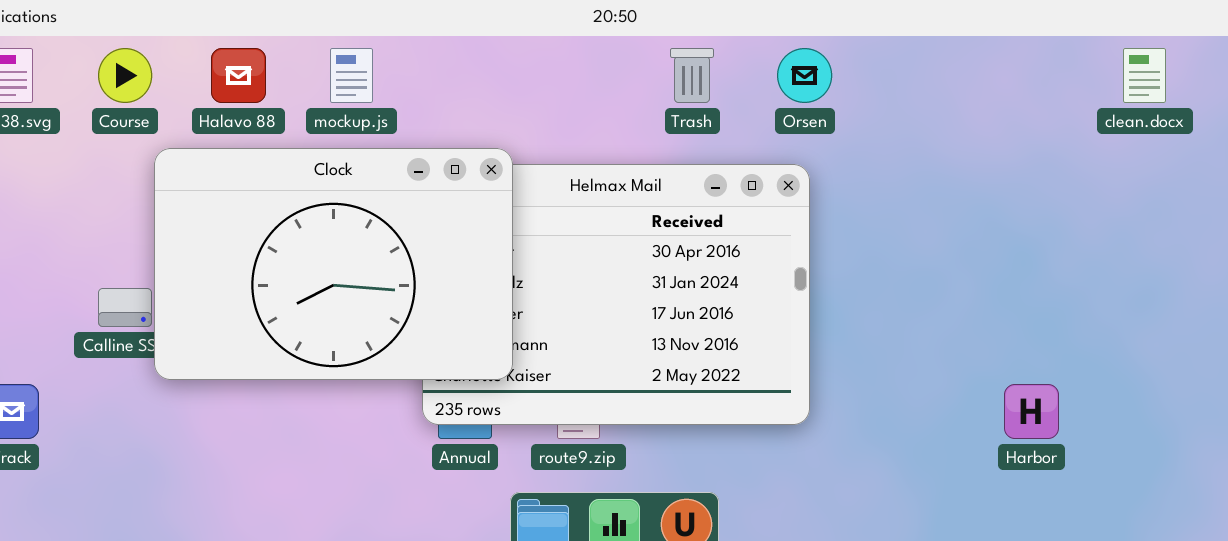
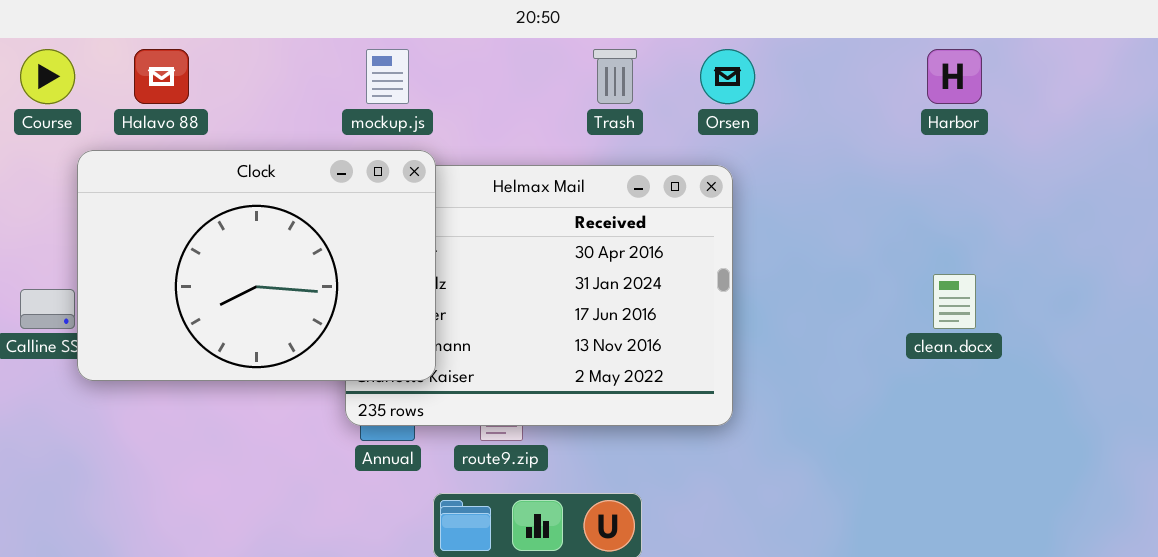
mockup.js: [330,48,373,103] -> [366,49,409,104], moved
clean.docx: [1123,48,1166,103] -> [933,274,976,329], moved
Harbor: [1004,384,1059,439] -> [927,49,982,104], moved

